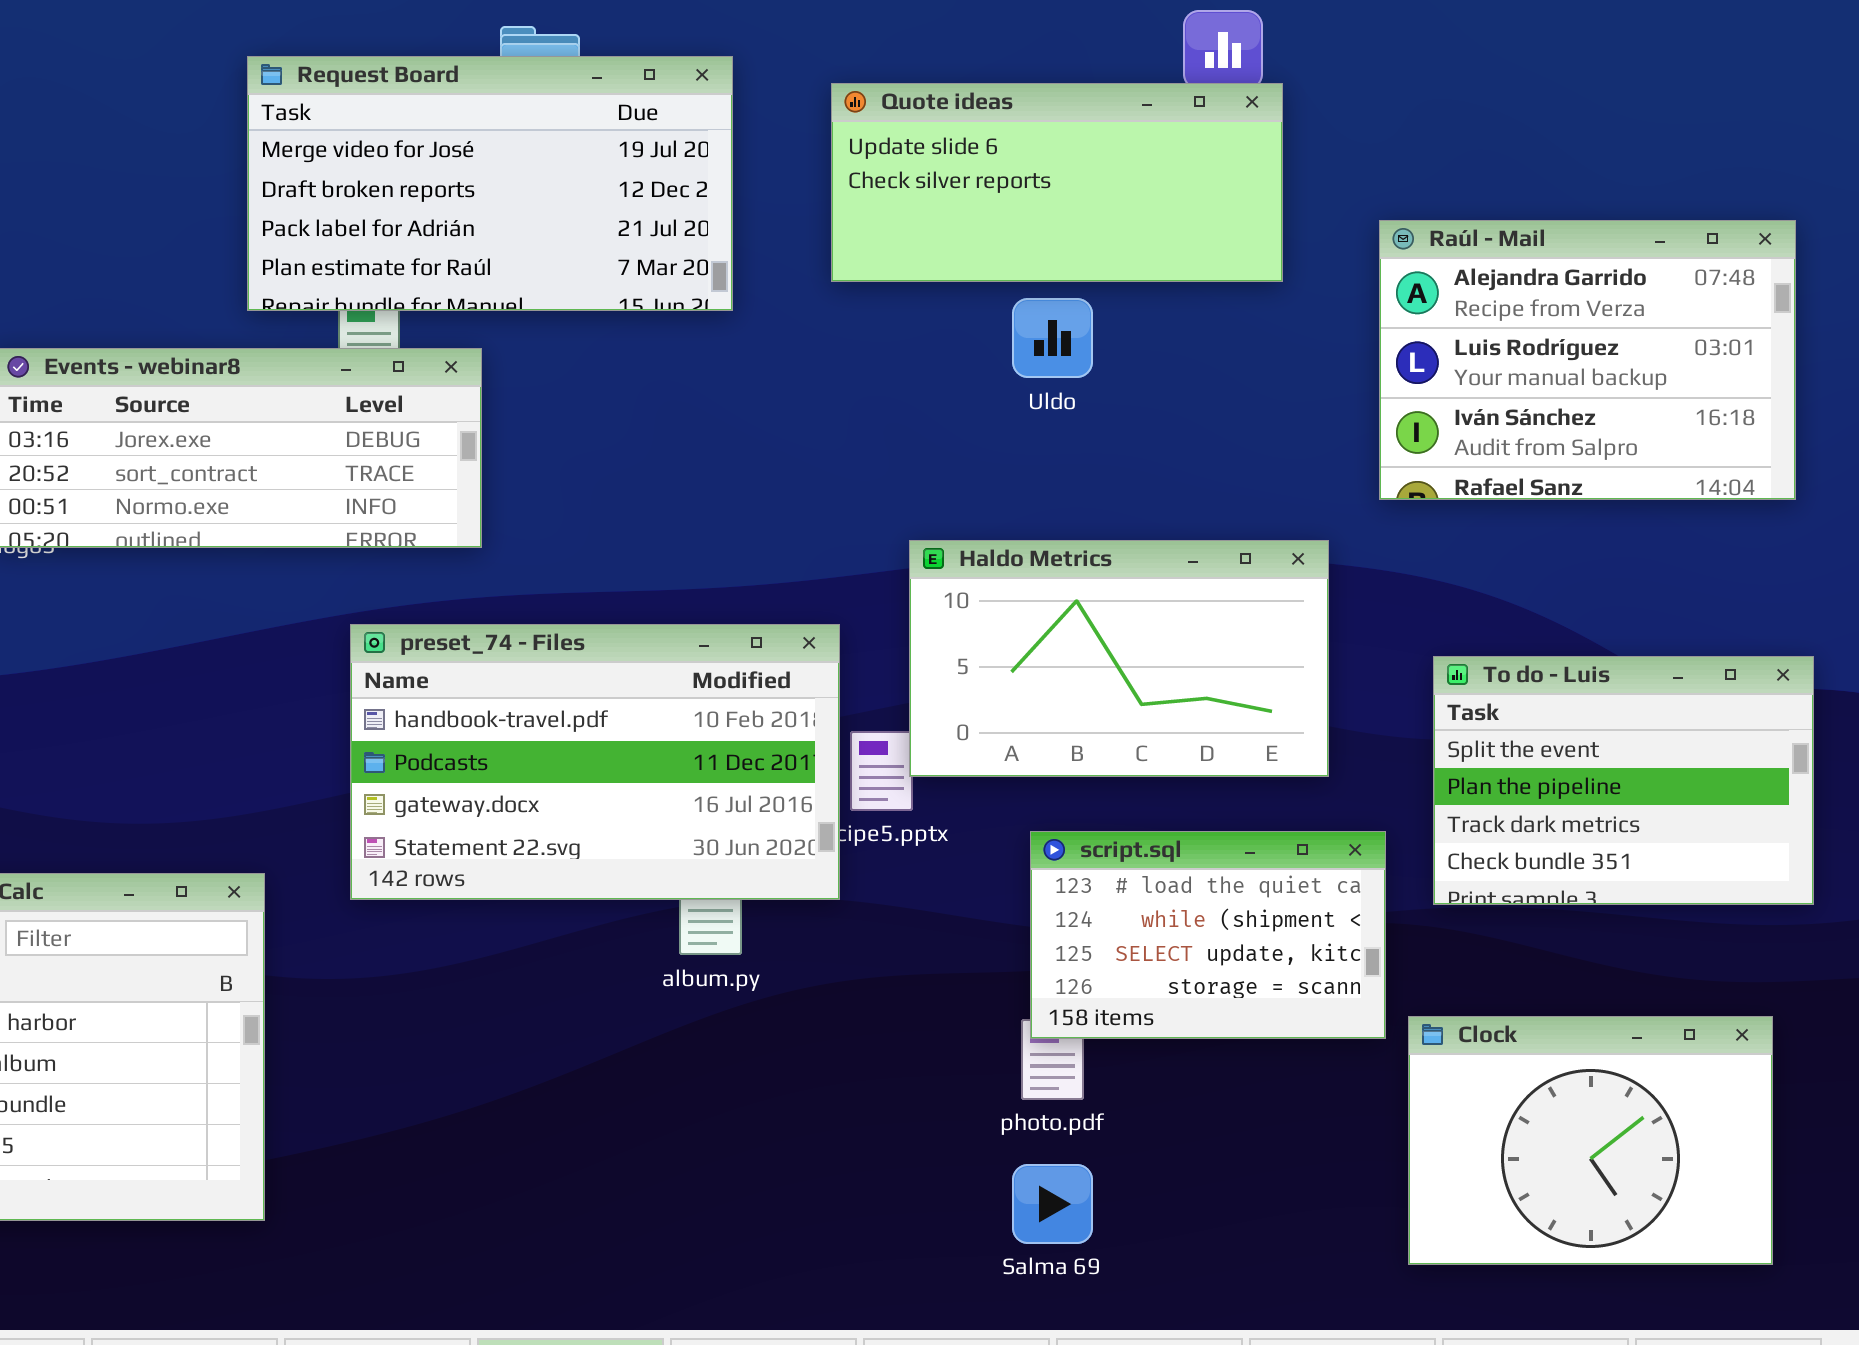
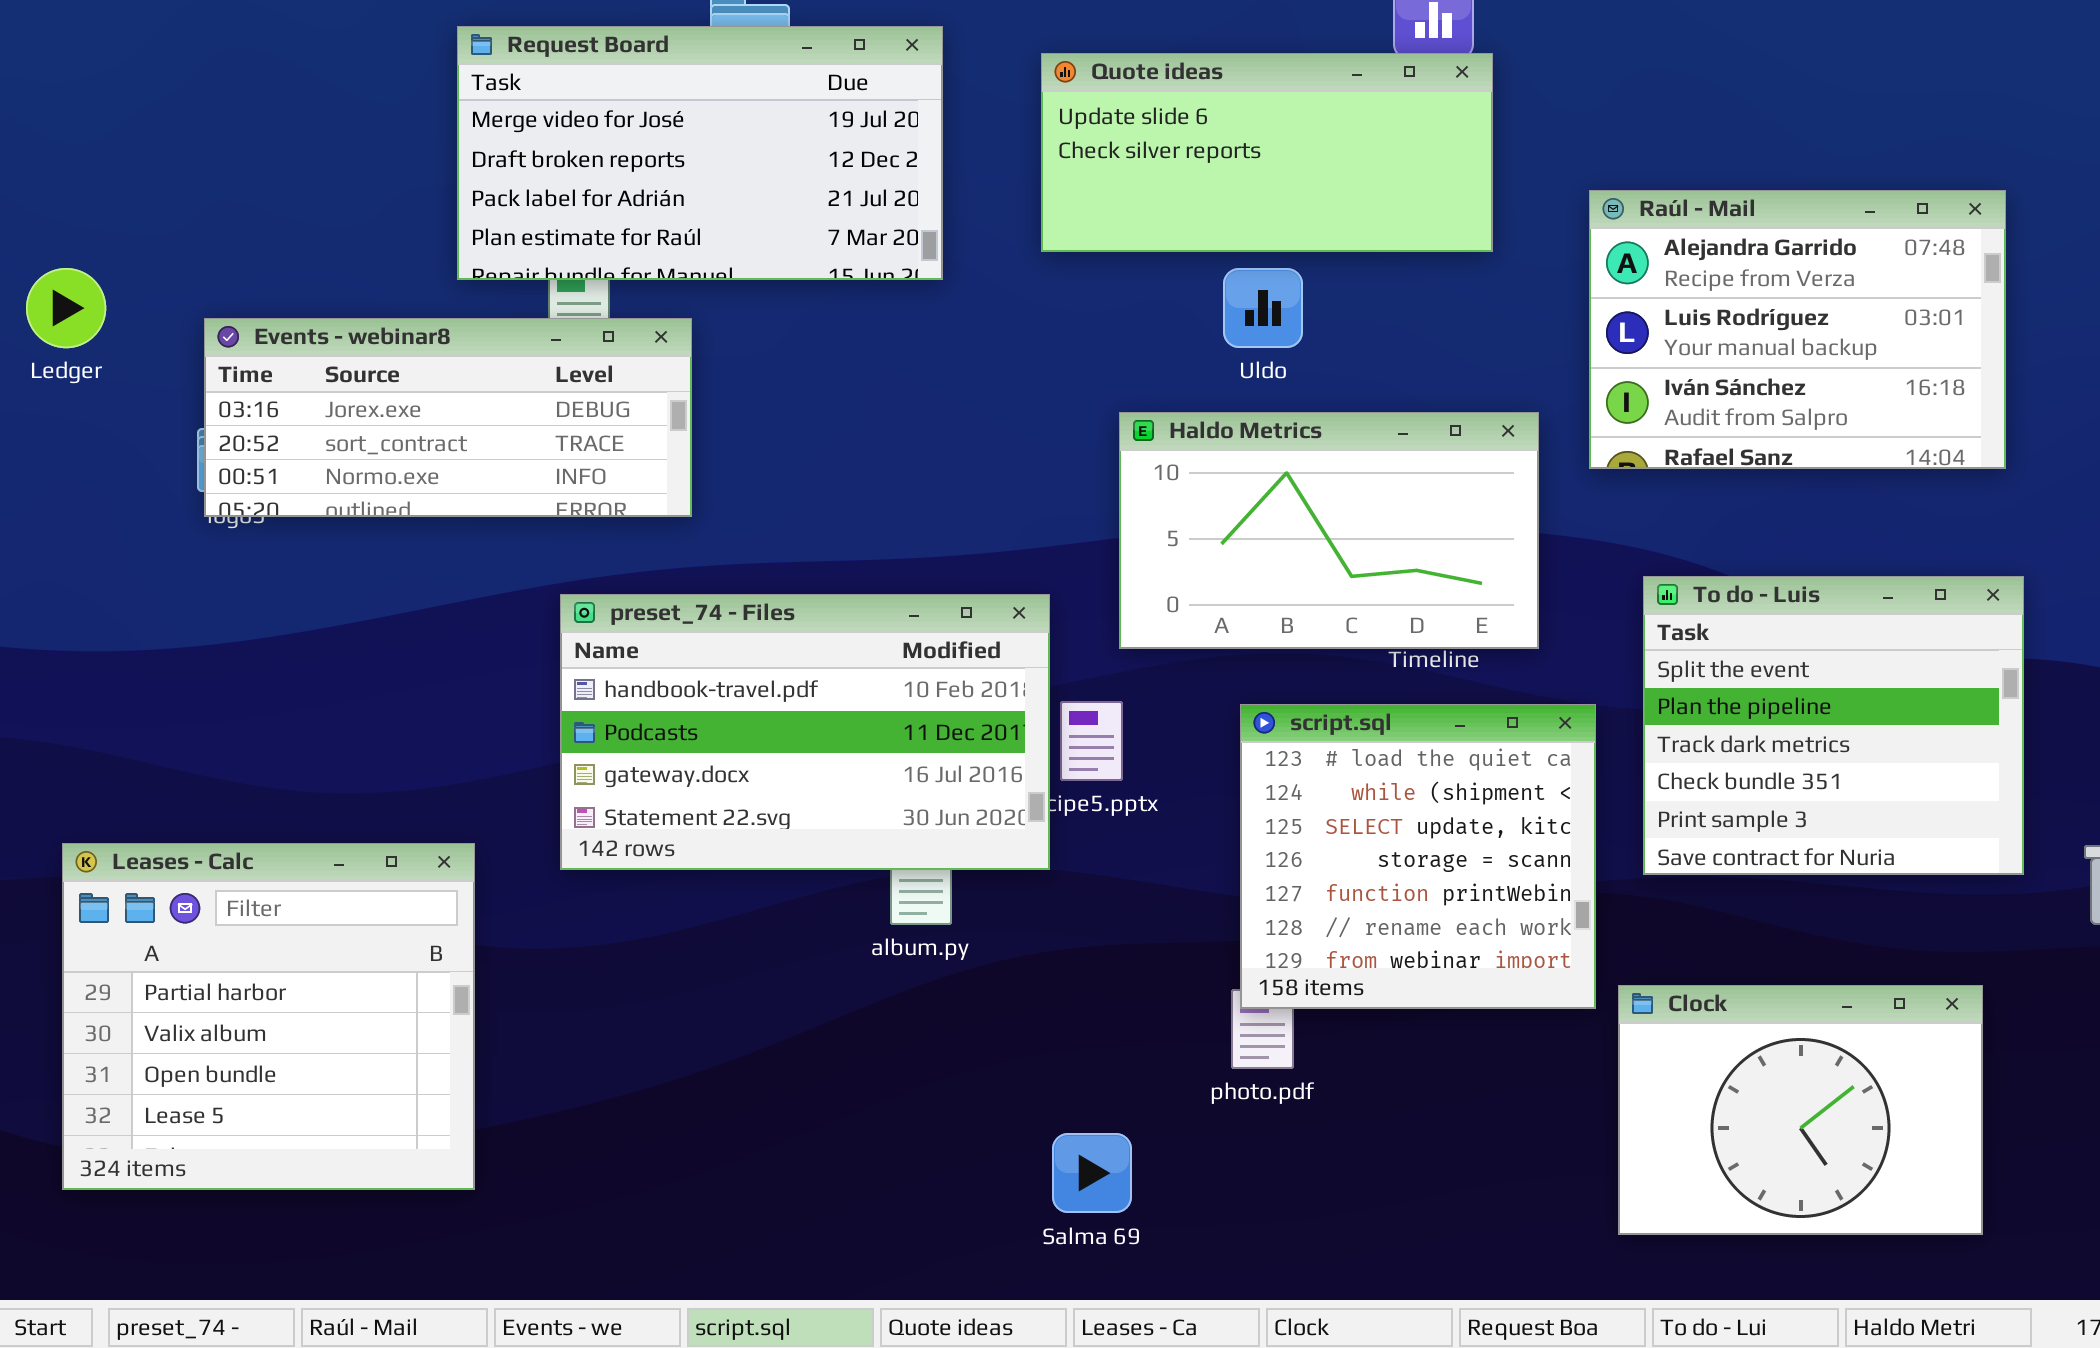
Haldo Metrics: [909,540,1329,777] -> [1119,412,1539,649], moved
To do - Luis: [1433,656,1814,905] -> [1643,576,2024,875], resized
script.sql: [1030,831,1386,1039] -> [1240,704,1596,1009], resized
Salma 69: [1012,1164,1093,1244] -> [1052,1133,1132,1213], moved

